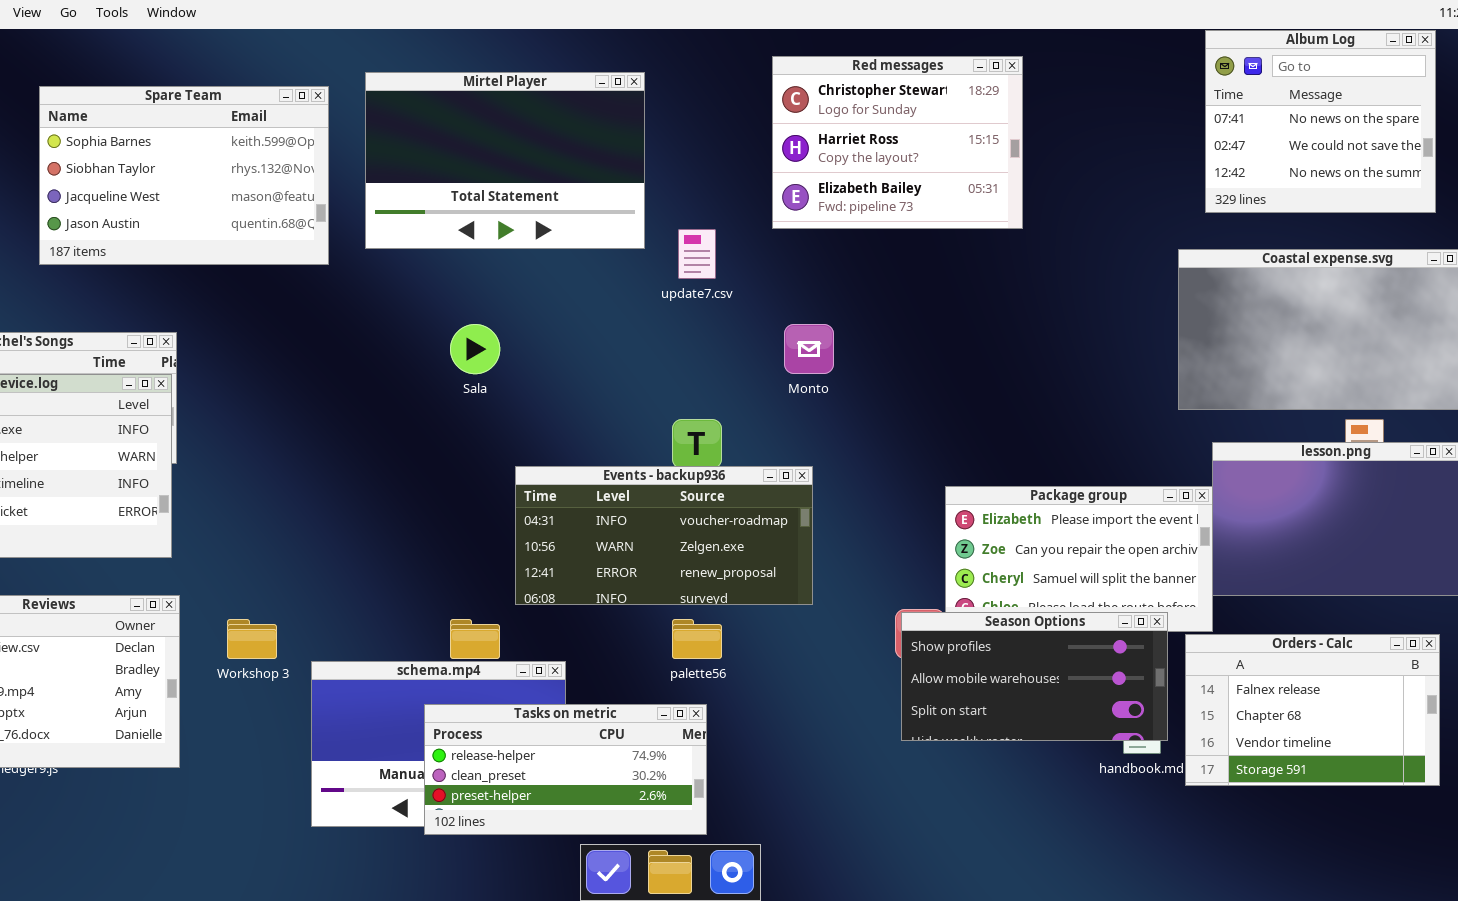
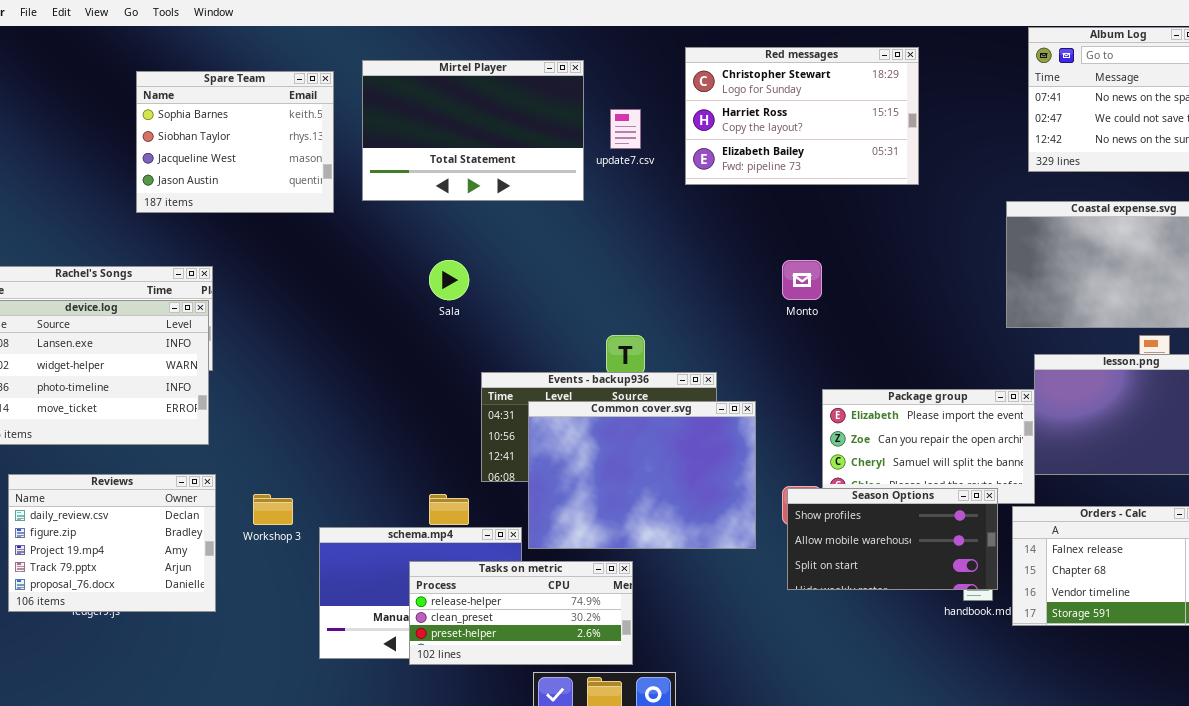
Red messages: [772,56,1023,229] -> [685,47,919,185], resized
Spare Team: [39,86,329,265] -> [136,71,334,213], resized
update7.csv: [678,229,716,279] -> [610,109,641,149], moved
Monto: [784,324,834,374] -> [782,260,822,300], moved
Common cover.svg: none -> [528,401,756,549], opened

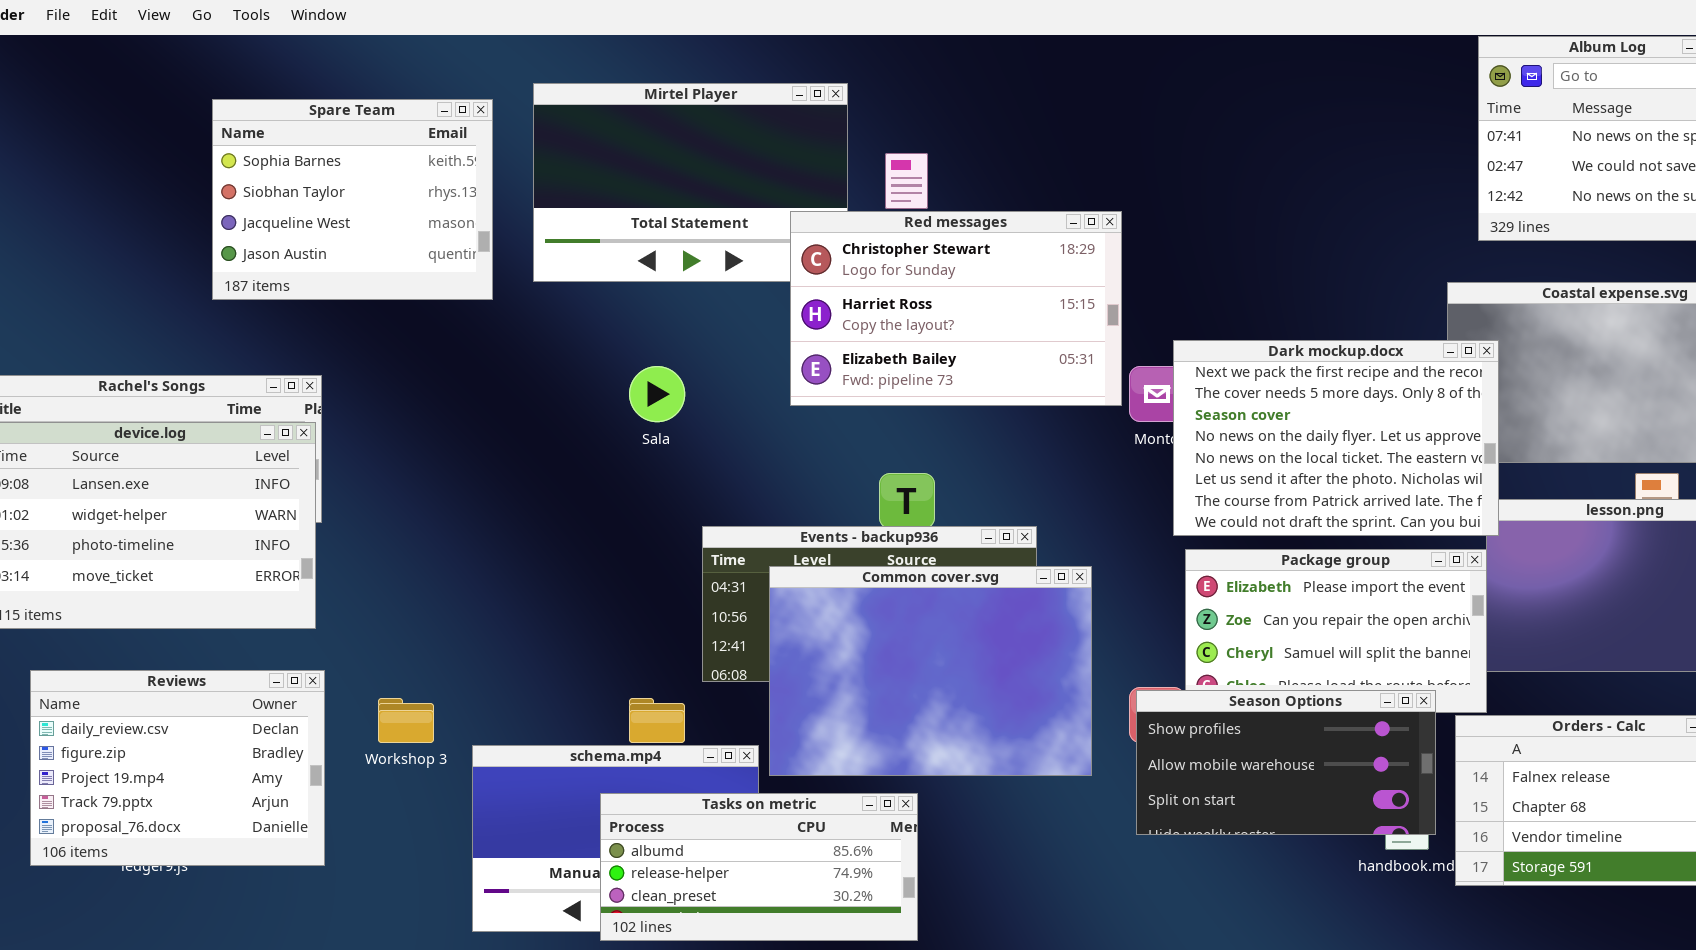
Red messages: [685,47,919,185] -> [790,211,1122,406], moved
Dark mockup.docx: none -> [1173,340,1499,536], opened
Tasks on metric: [409,561,633,665] -> [600,793,918,941], scrolled up 1 row

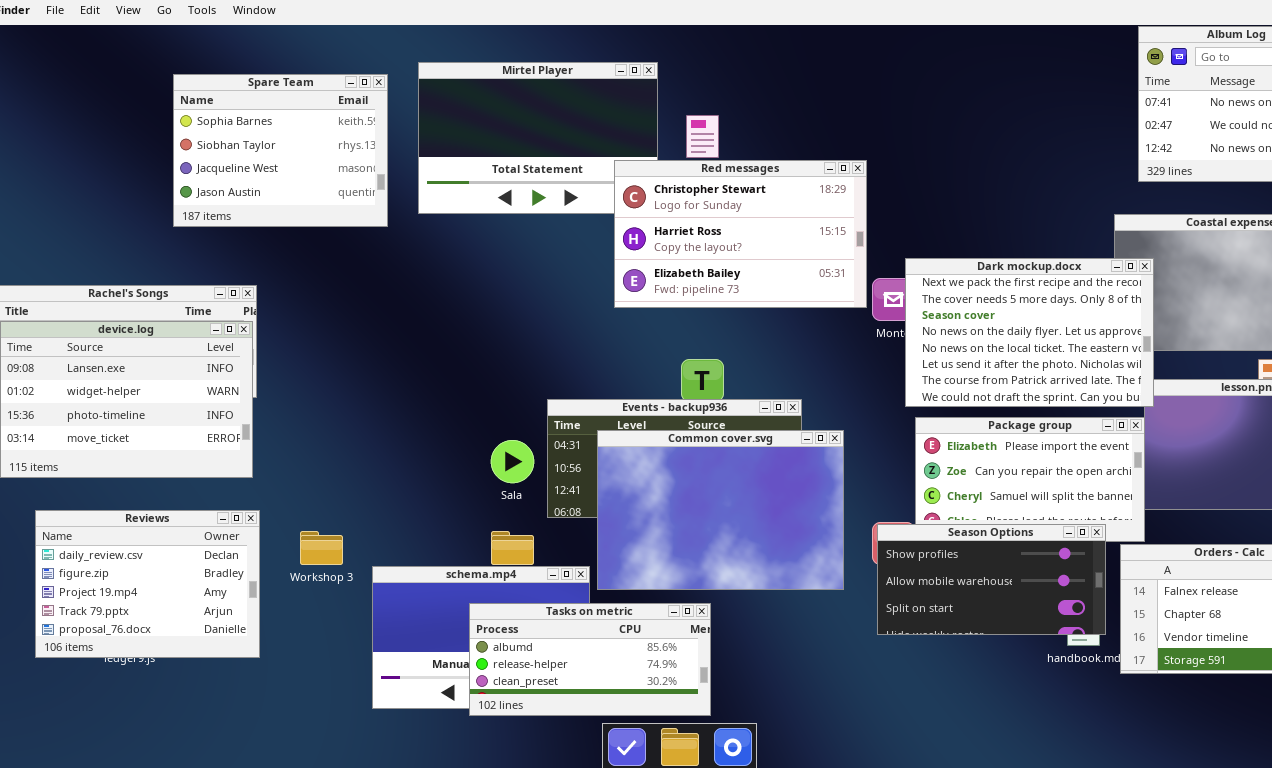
Sala: [629,366,685,422] -> [491,440,534,483], moved

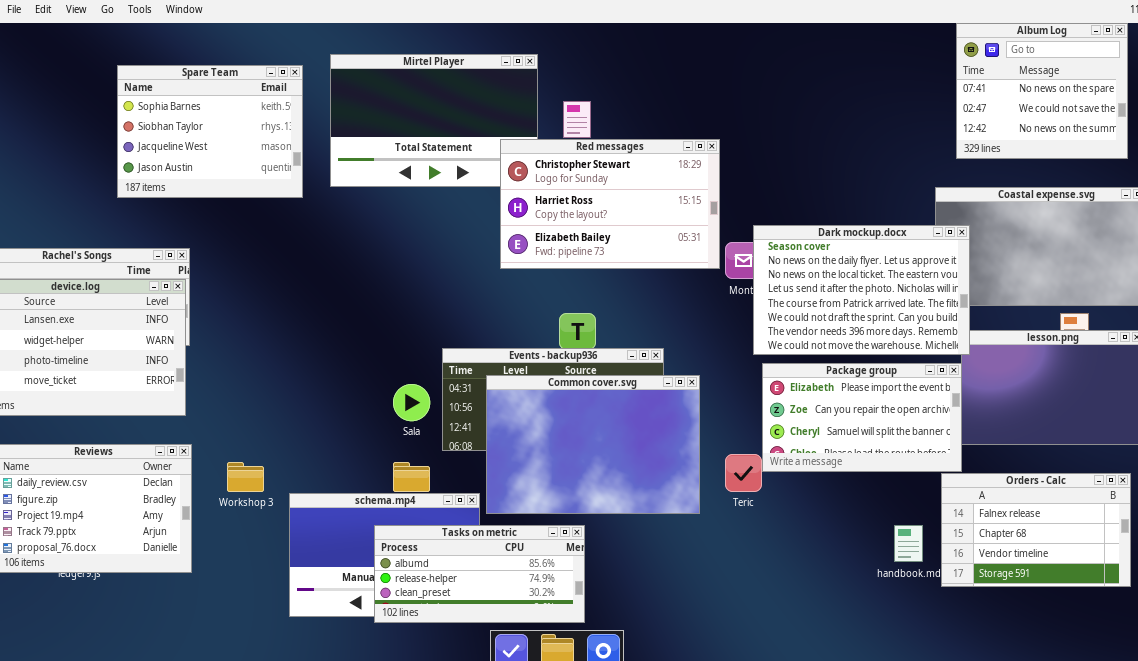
Dark mockup.docx: [905,258,1154,407] -> [753,225,970,355], scrolled down 2 rows
Season Options: [877,524,1106,635] -> none, closed

